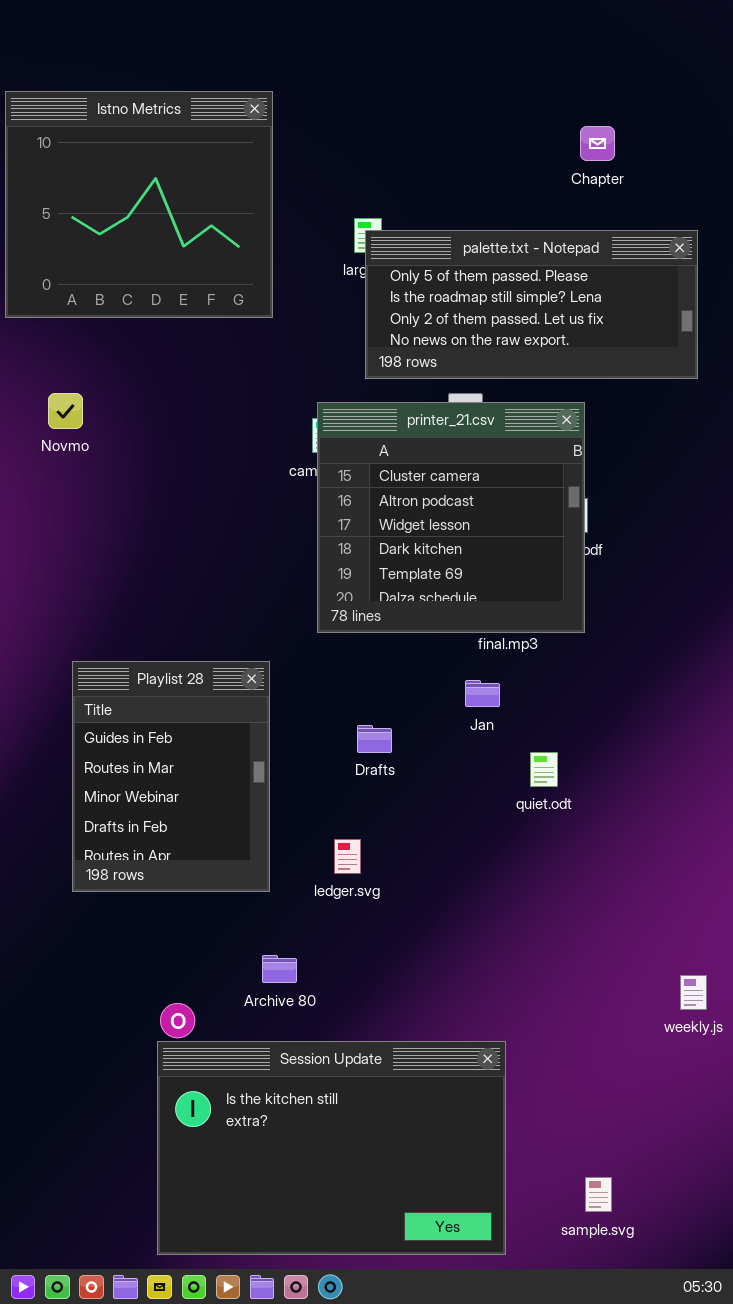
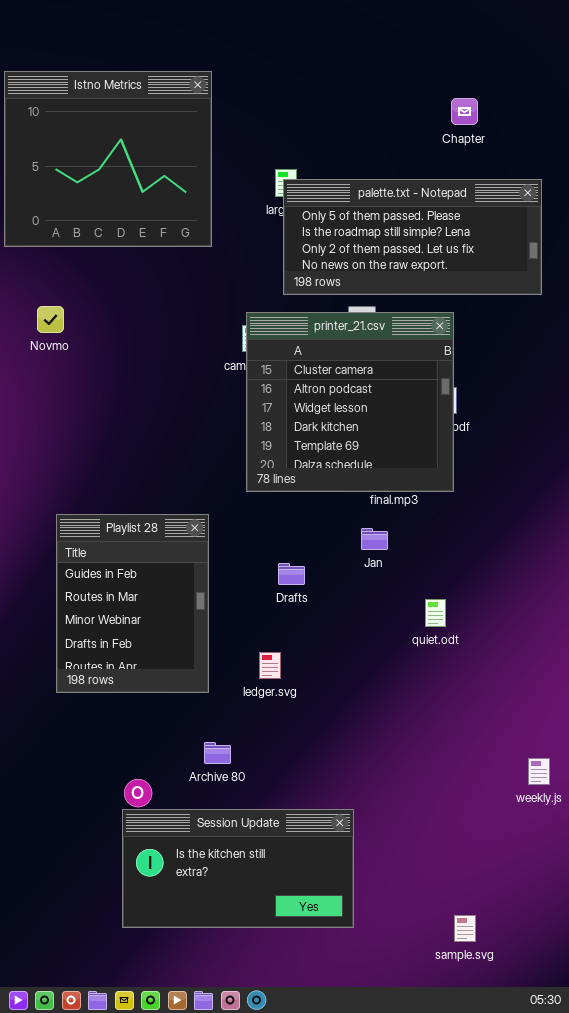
quiet.odt: [530,752,558,787] -> [425,599,446,627], moved
Session Update: [157,1041,506,1255] -> [122,809,354,928], resized

